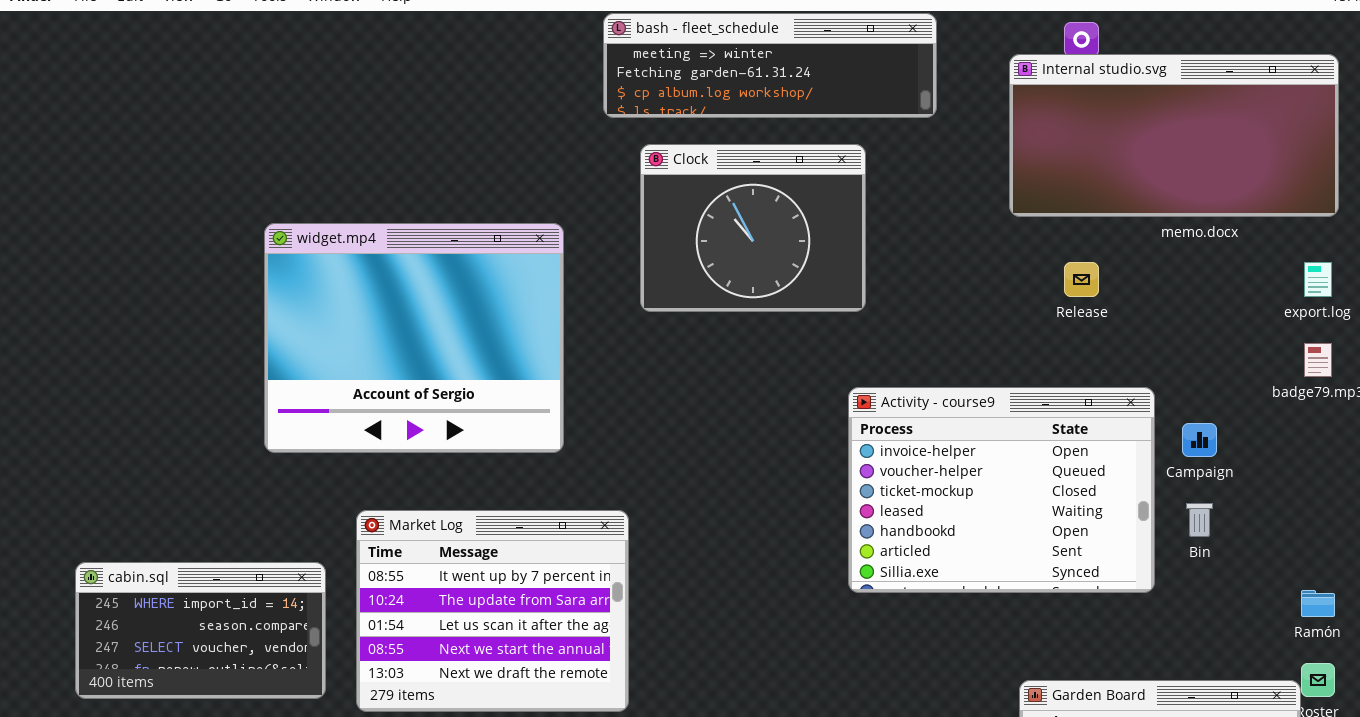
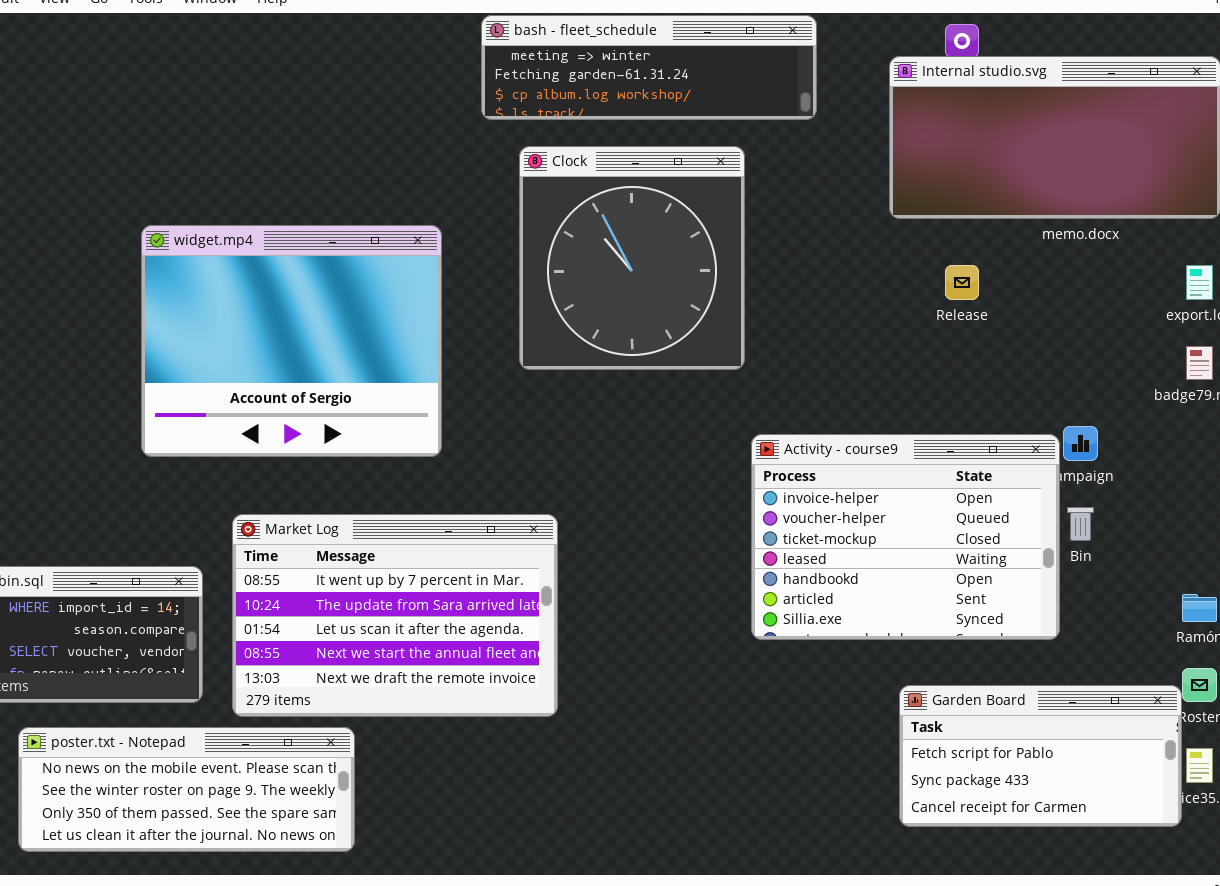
Clock: [640,144,866,312] -> [519,146,745,370], resized
Activity - course9: [848,387,1155,593] -> [751,434,1060,640], moved
Market Log: [356,510,629,712] -> [232,514,558,717], resized

